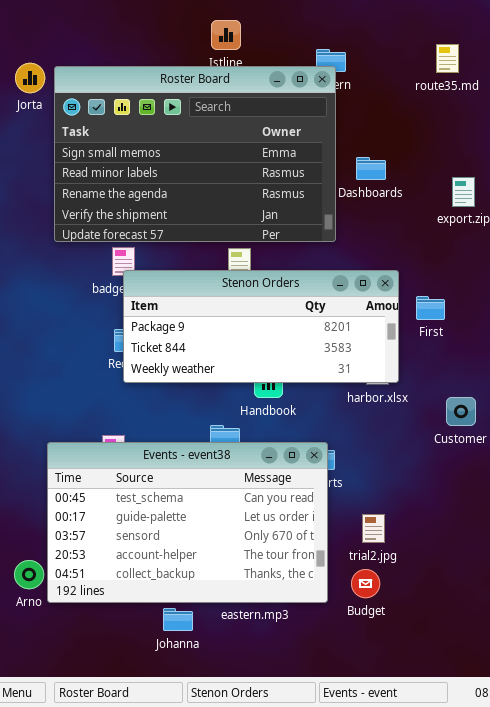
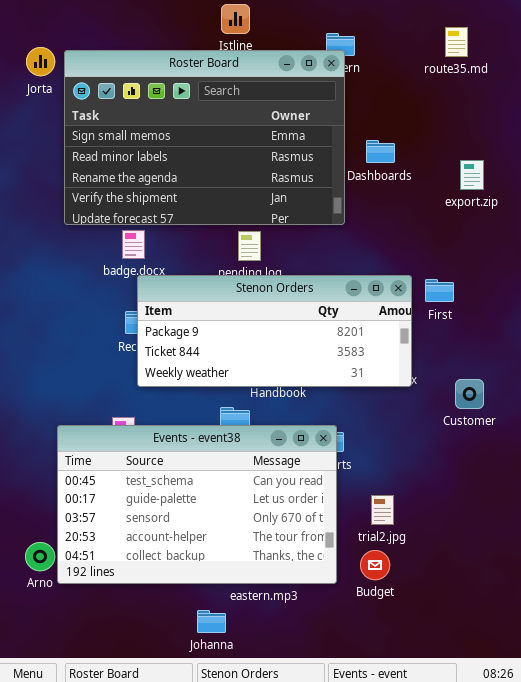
Stenon Orders: [123,270,399,383] -> [137,275,412,387], moved
Johanna: [163,608,193,631] -> [197,610,226,633], moved

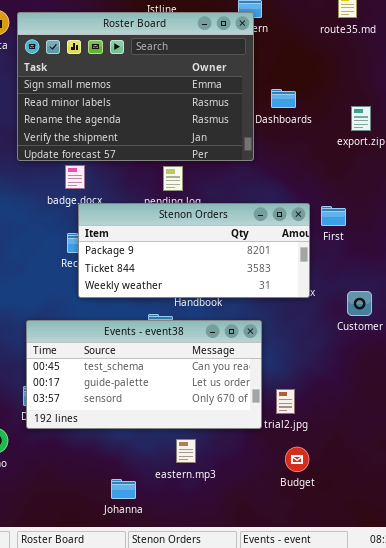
Events - event38: [57,425,337,584] -> [26,320,262,429], moved, resized
Budget: [360,550,390,580] -> [285,447,309,472], moved
Johanna: [197,610,226,633] -> [111,479,136,499], moved

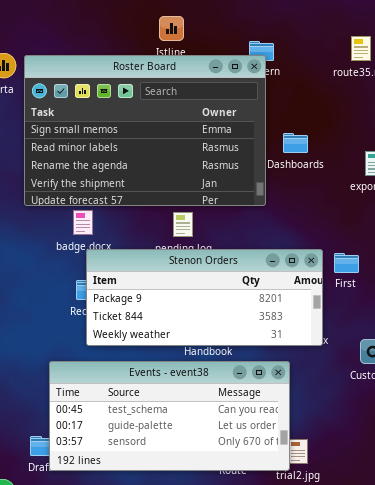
Events - event38: [26,320,262,429] -> [49,361,290,471], moved

